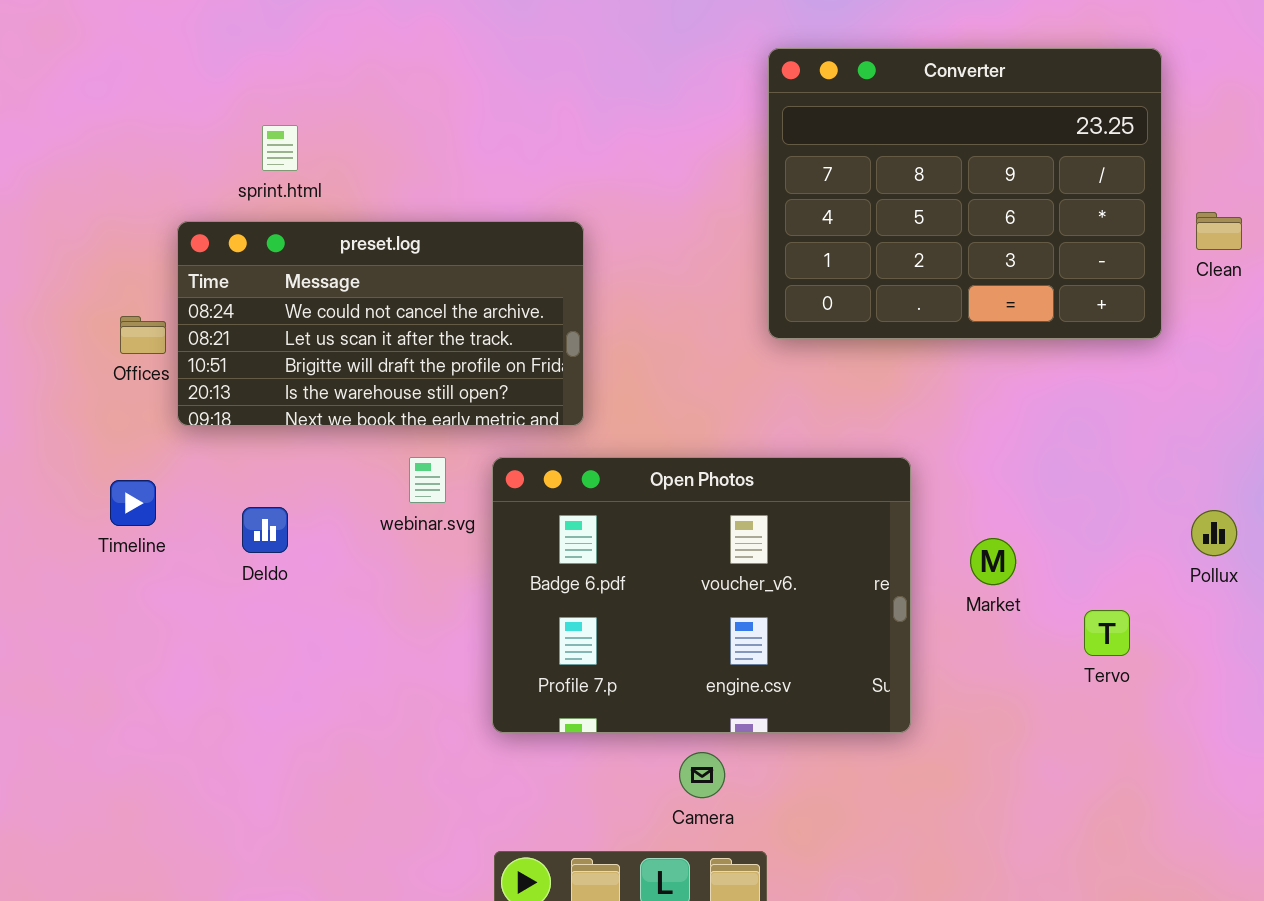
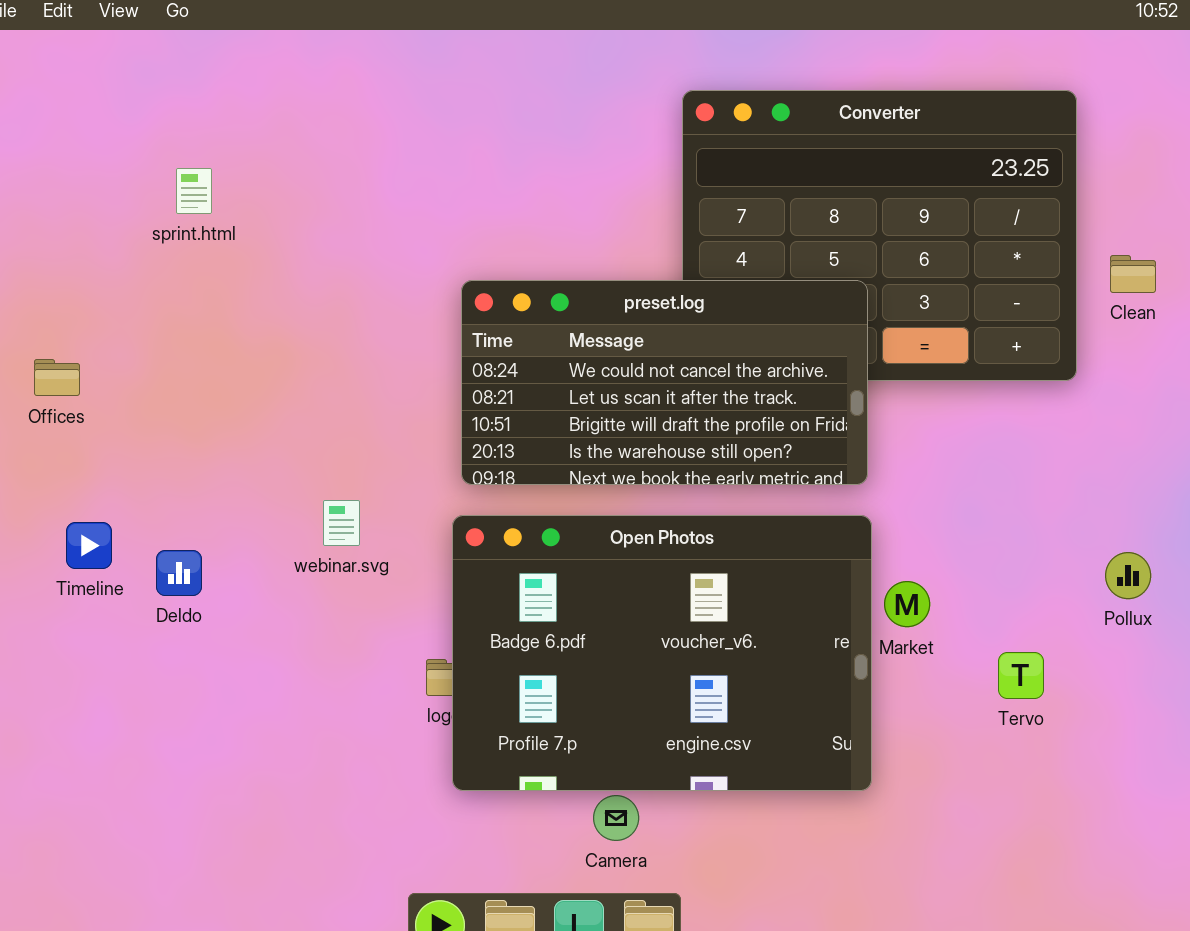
preset.log: [177,221,584,426] -> [461,280,868,485], moved
Open Photos: [492,457,911,733] -> [452,515,872,791], moved
Timeline: [110,480,156,526] -> [66,522,112,569], moved

